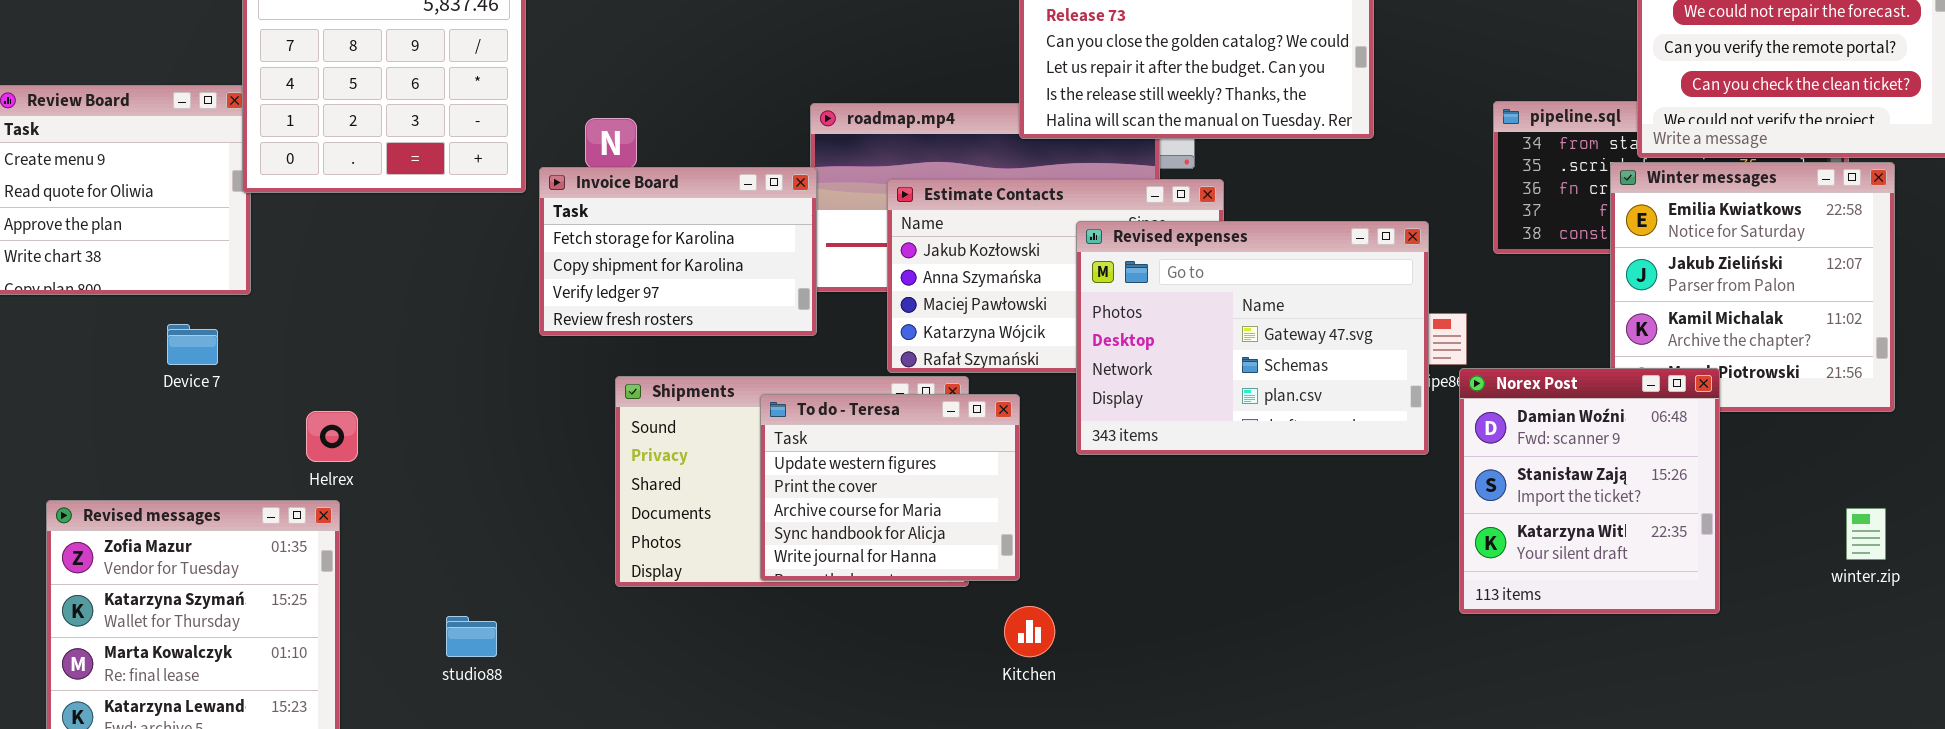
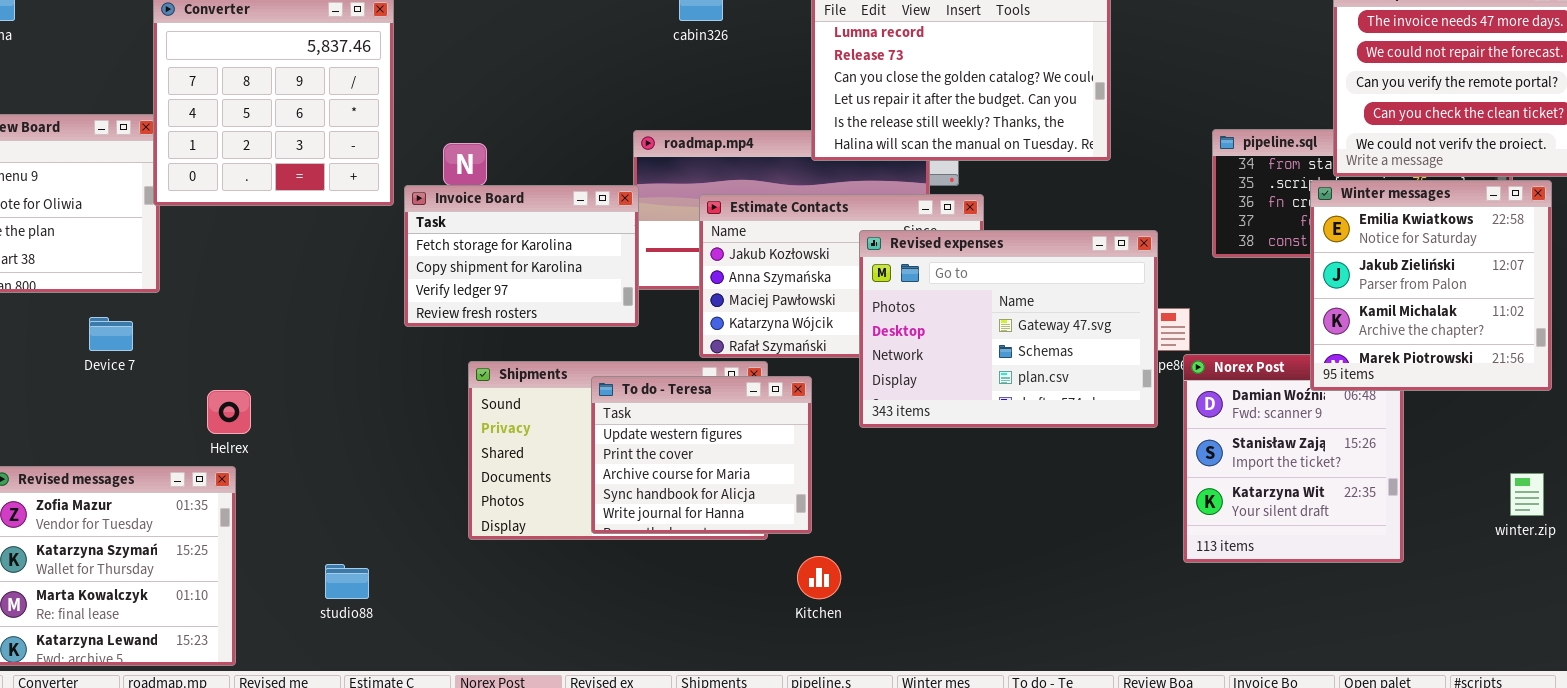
Winter messages: [1610,162,1895,412] -> [1310,180,1552,391], raised

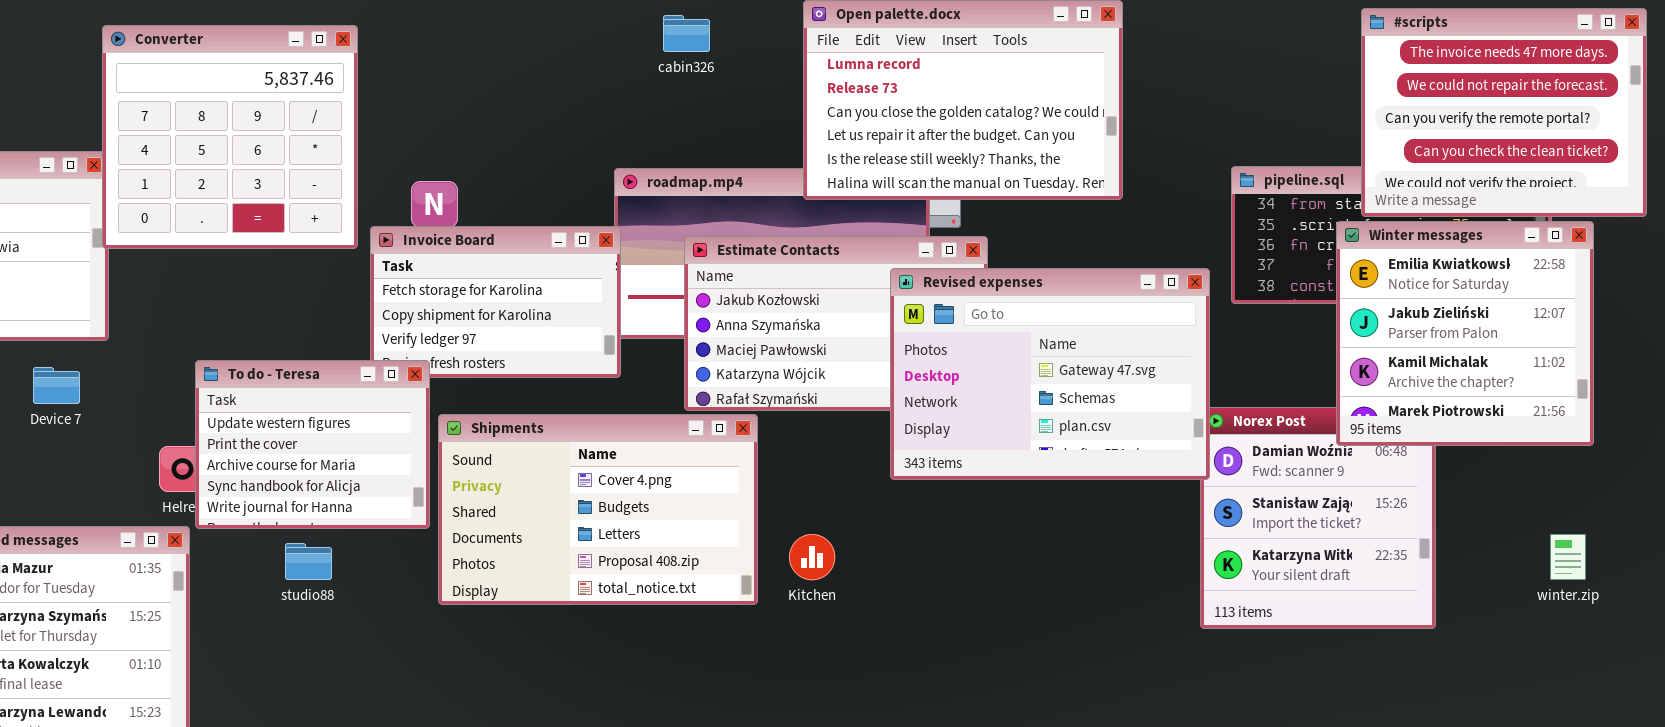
Revised expenses: [859,230,1158,428] -> [890,268,1210,480], moved
To do - Teresa: [591,376,812,534] -> [195,360,430,529], moved
Kitchen: [797,556,841,599] -> [789,534,835,580], moved
studio88: [325,564,369,599] -> [285,543,332,580], moved

